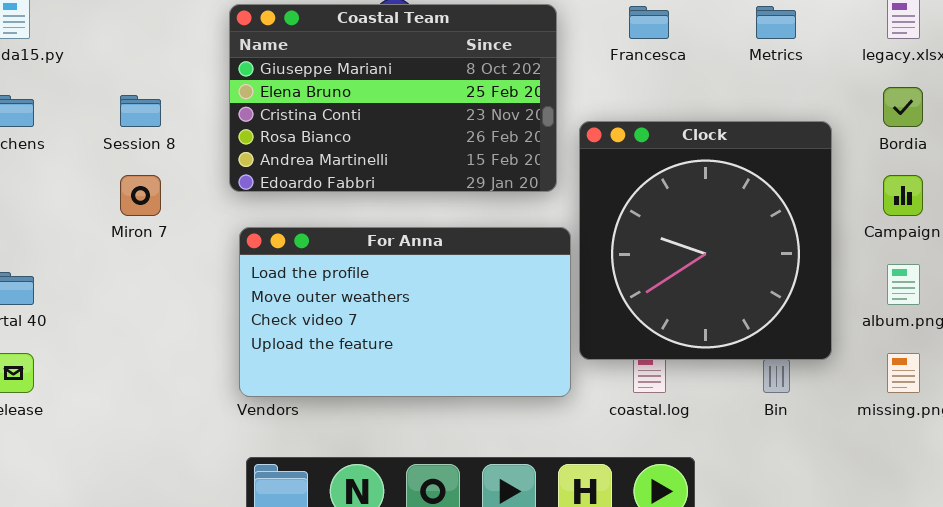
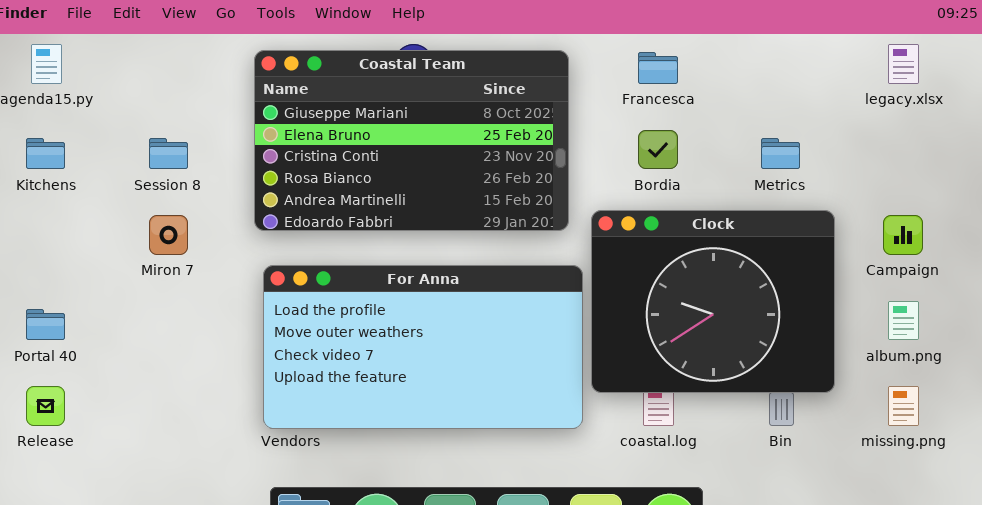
Metrics: [756,6,796,39] -> [761,138,800,169], moved
Bordia: [883,87,923,127] -> [638,130,678,169], moved
Clock: [579,121,832,360] -> [591,210,835,393], resized

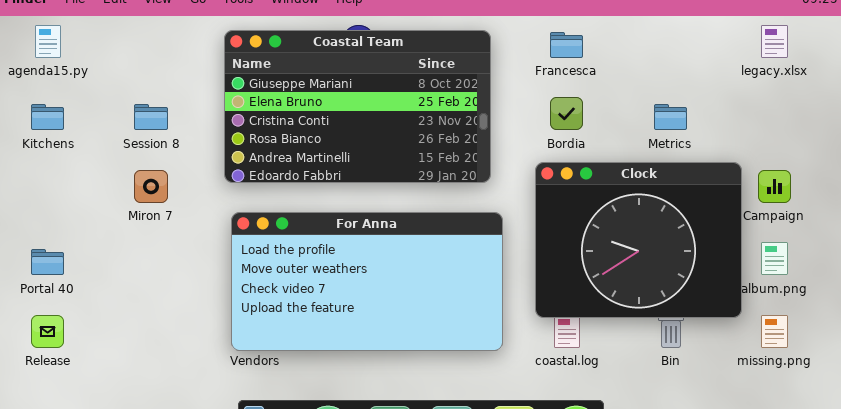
Clock: [591,210,835,393] -> [535,162,742,318], moved

